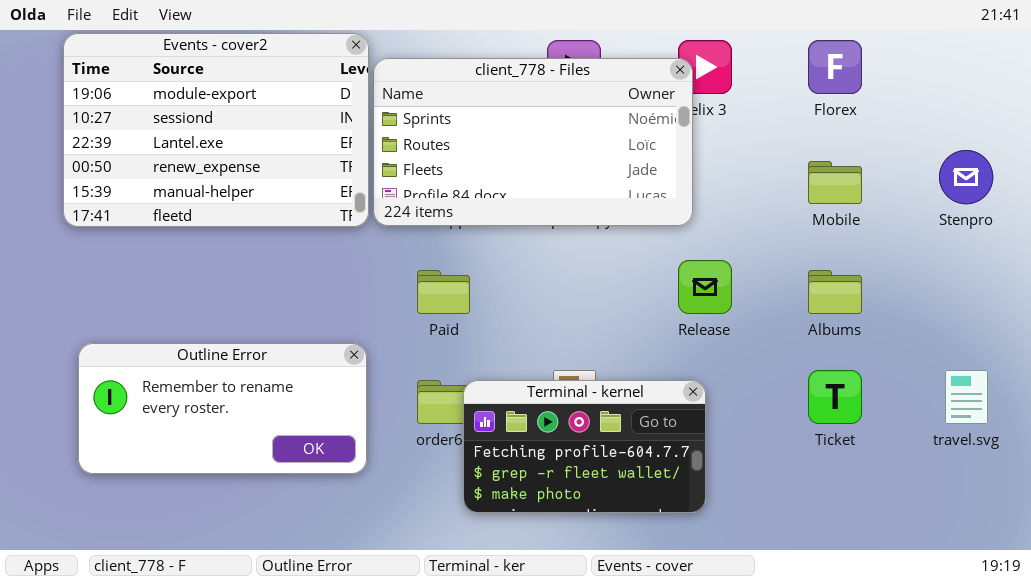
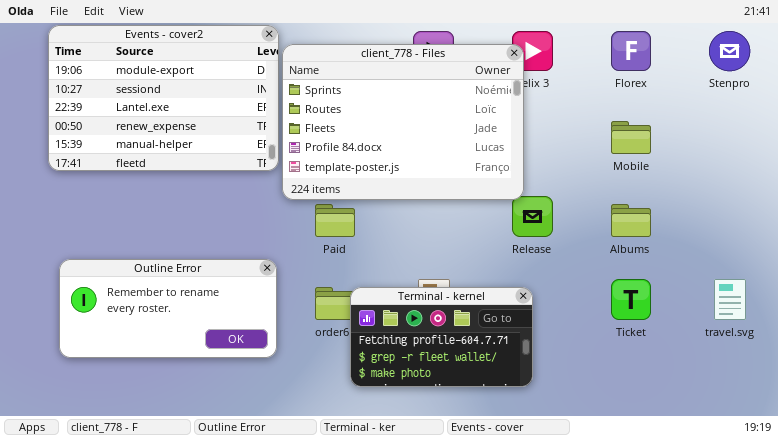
client_778 - Files: [373,58,693,226] -> [282,44,524,200], resized
Stenpro: [939,150,993,204] -> [709,31,750,71], moved

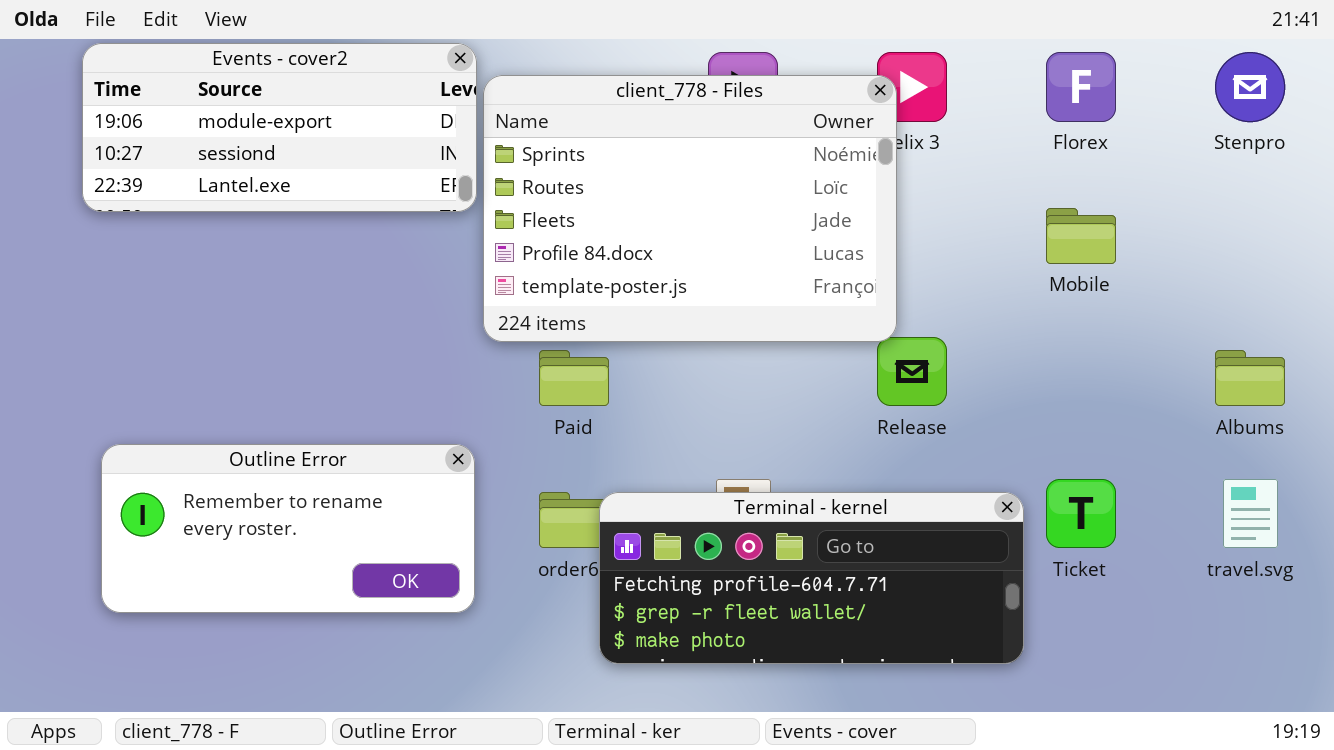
Events - cover2: [48,25,279,171] -> [82,43,477,212], resized
Albums: [611,204,651,237] -> [1215,350,1285,406], moved
Terminal - kernel: [350,287,533,387] -> [599,492,1024,664], resized

